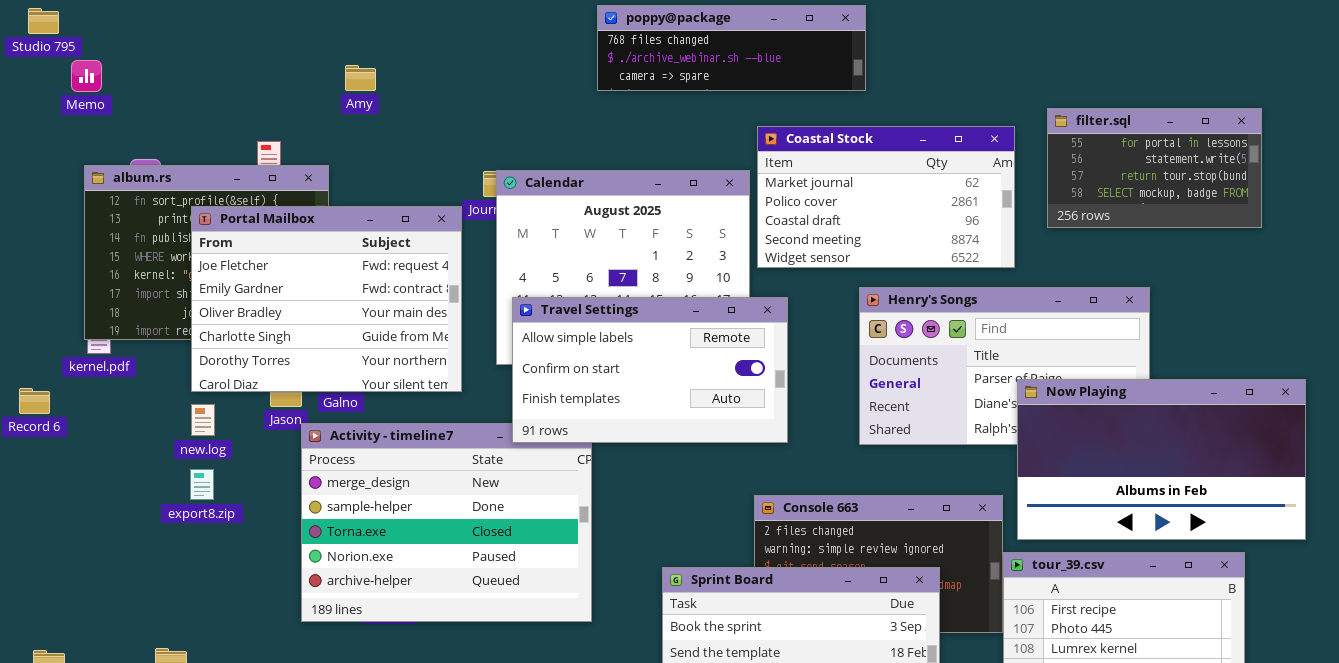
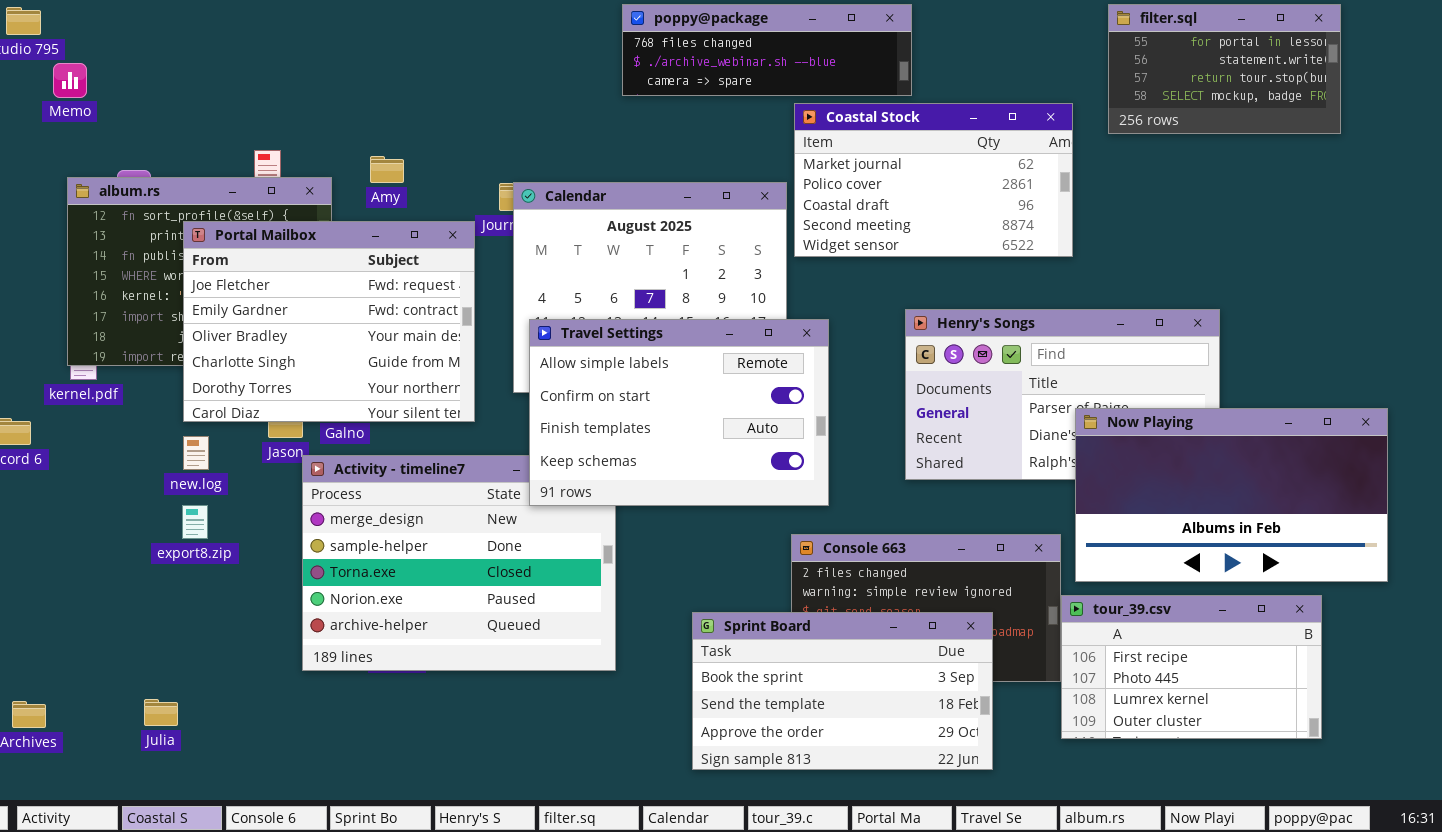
Amy: [345,65,376,91] -> [370,156,404,183], moved
filter.sql: [1047,108,1262,228] -> [1108,4,1341,134], moved
Coastal Stock: [757,126,1015,268] -> [794,103,1073,257], moved
Travel Settings: [512,297,788,443] -> [529,319,829,506], resized

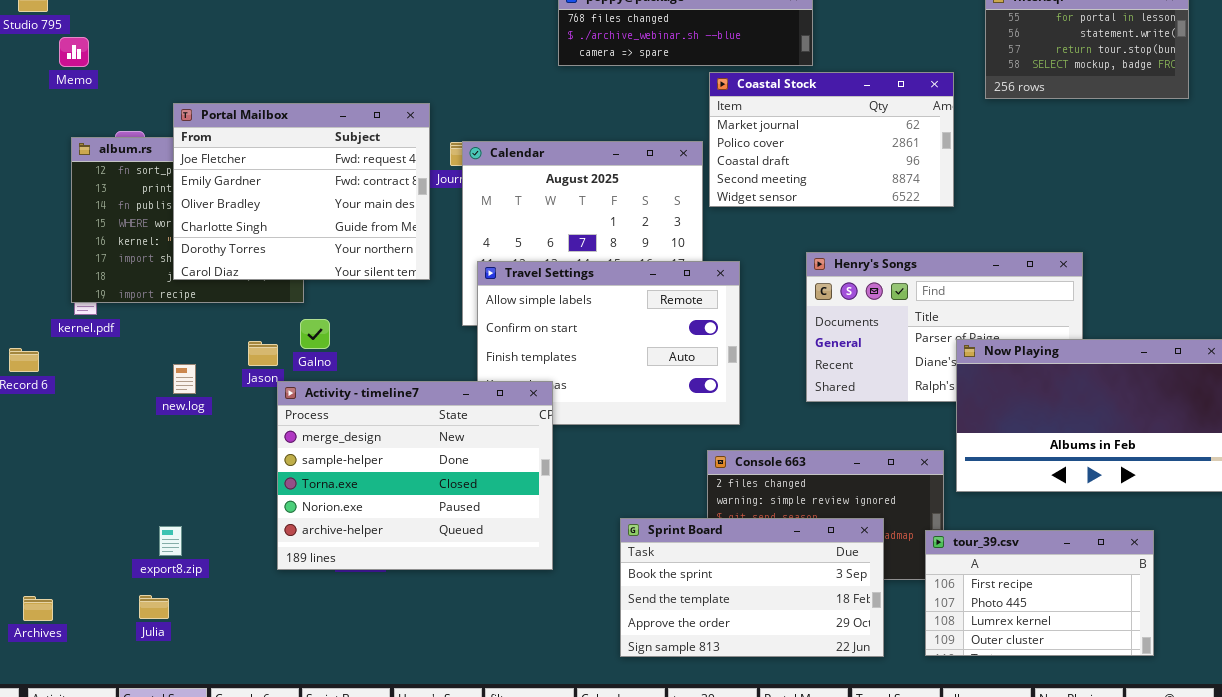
Portal Mailbox: [183,221,475,422] -> [173,103,430,280], moved
Activity - timeline7: [302,455,616,671] -> [277,381,553,570], raised
export8.zip: [182,505,208,539] -> [159,526,182,556], moved
tour_39.csv: [1061,595,1322,739] -> [925,530,1154,656], moved

